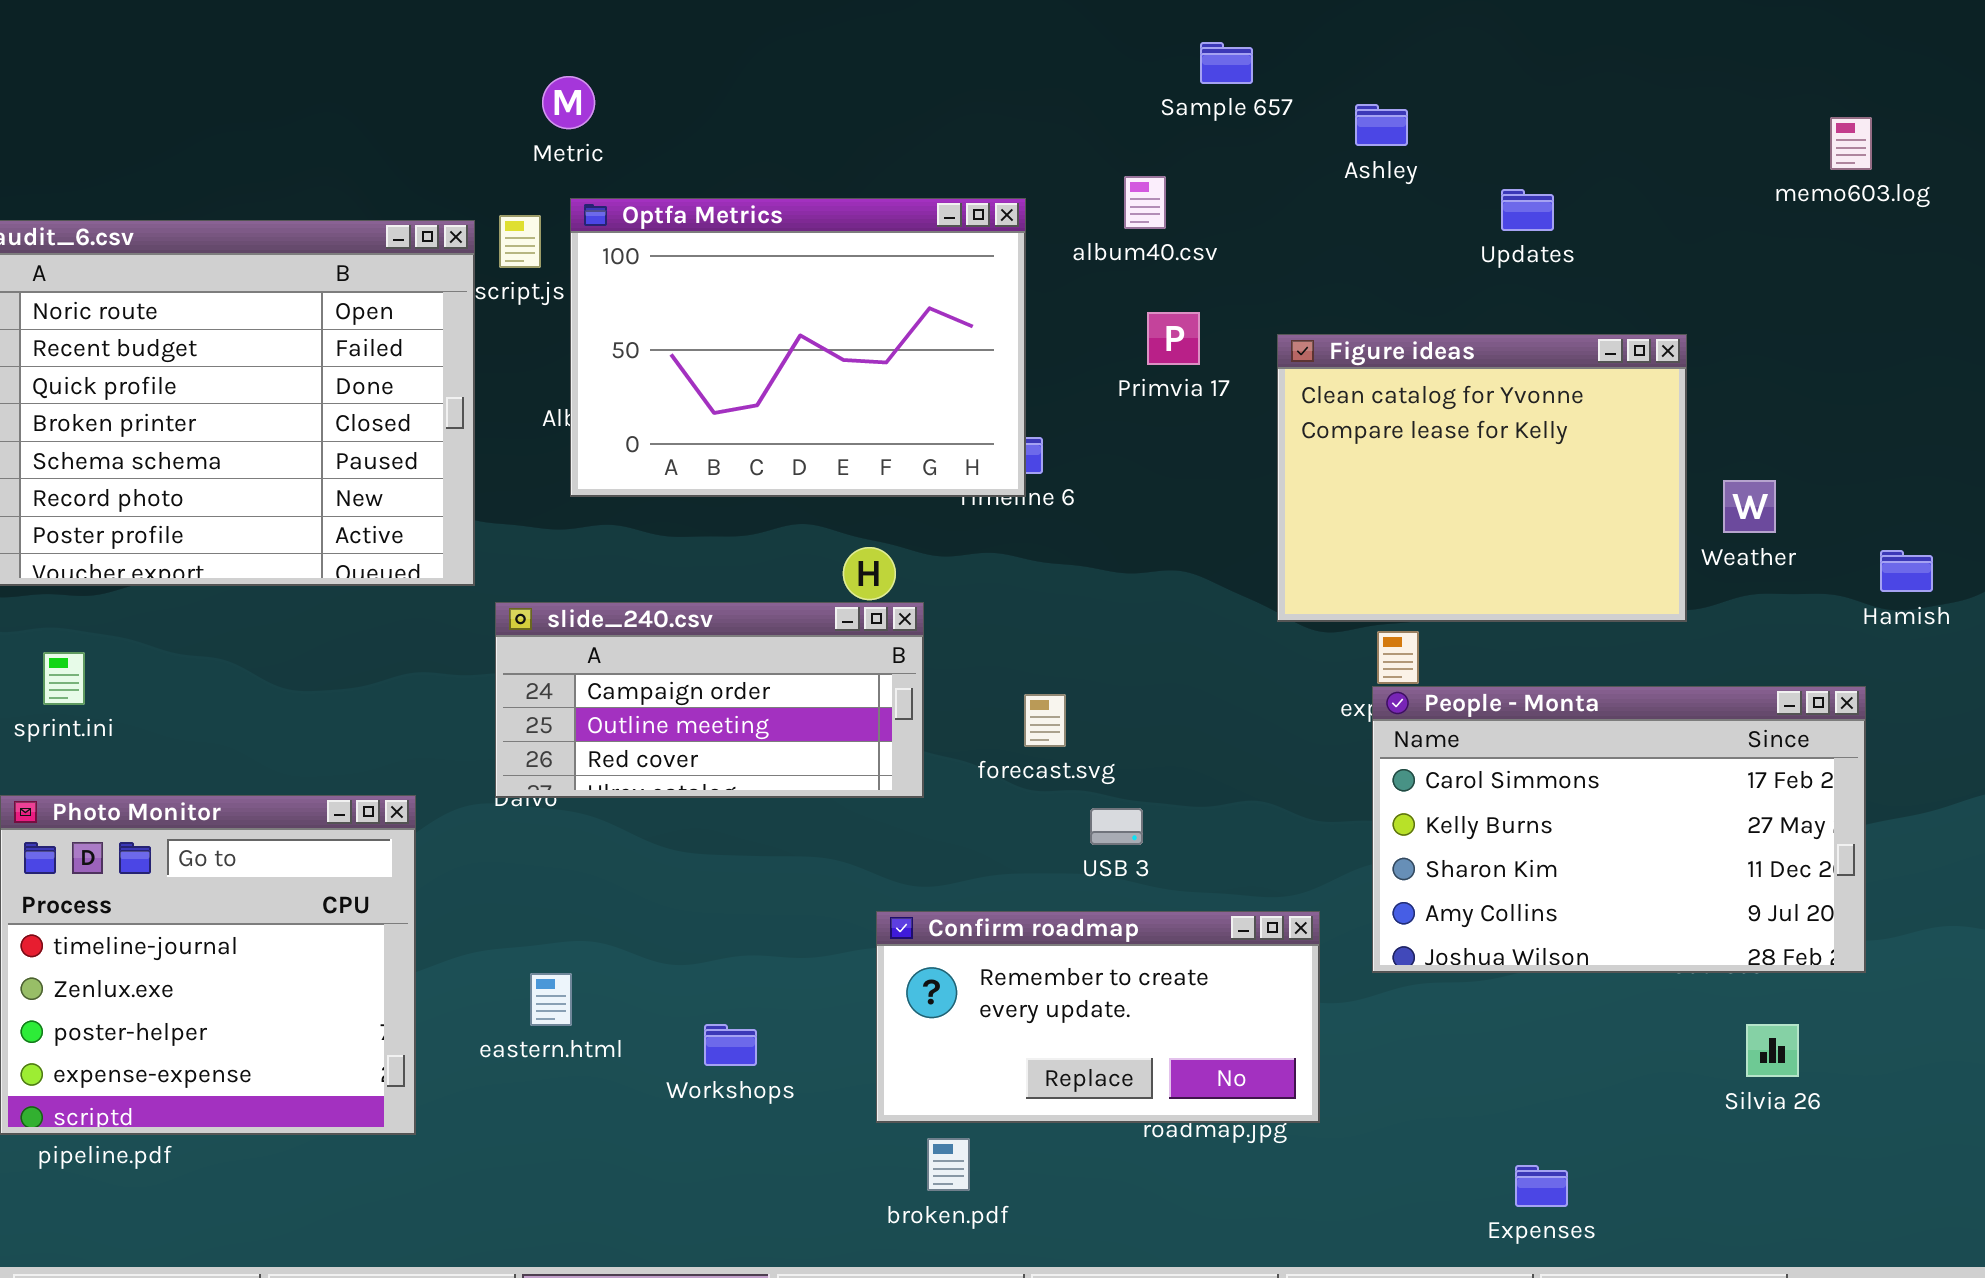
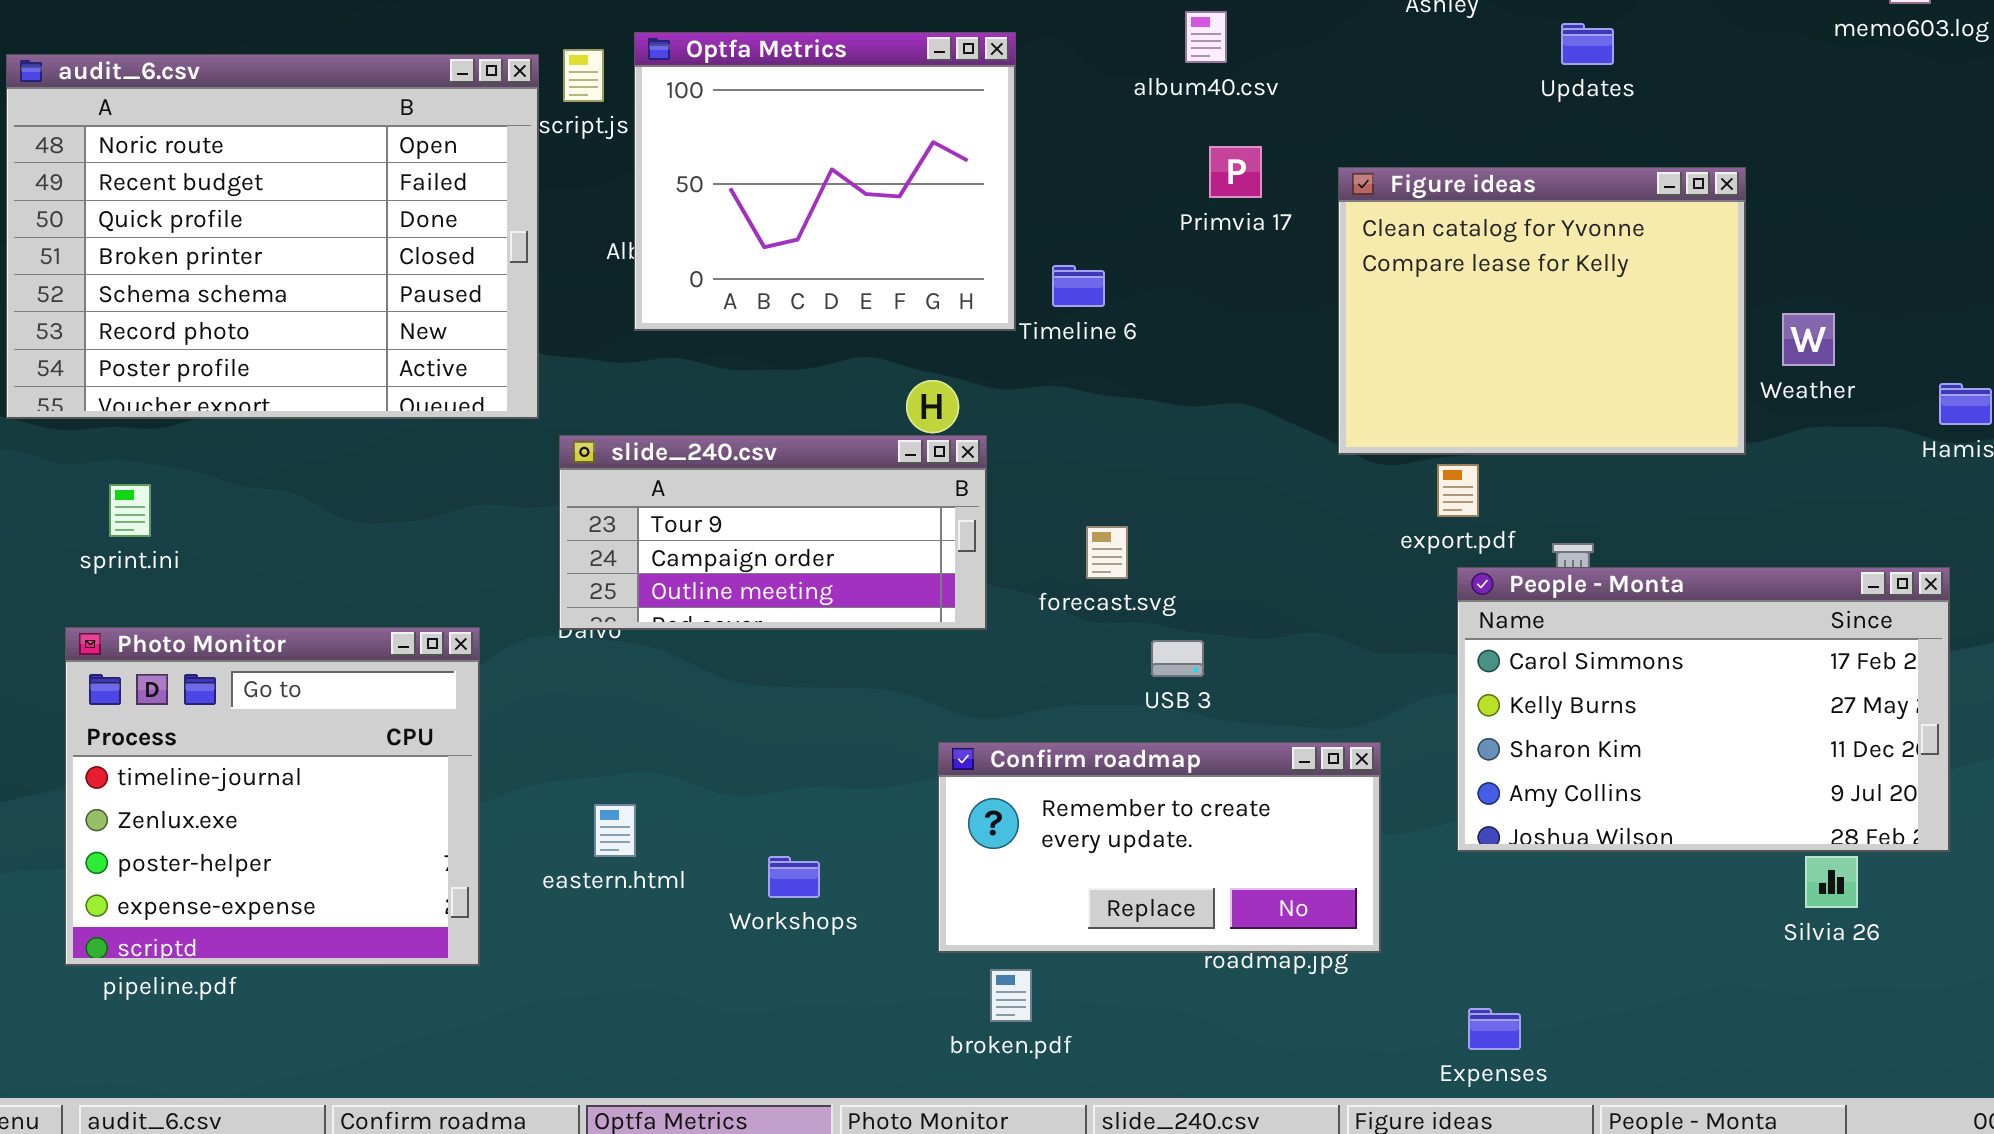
Optfa Metrics: [570,198,1026,497] -> [634,32,1016,331], resized
slide_240.csv: [495,602,924,798] -> [559,435,987,630], scrolled up 1 row
People - Monta: [1372,686,1866,973] -> [1457,567,1950,852], moved
Expenses: [1515,1165,1568,1207] -> [1468,1008,1521,1050], moved

